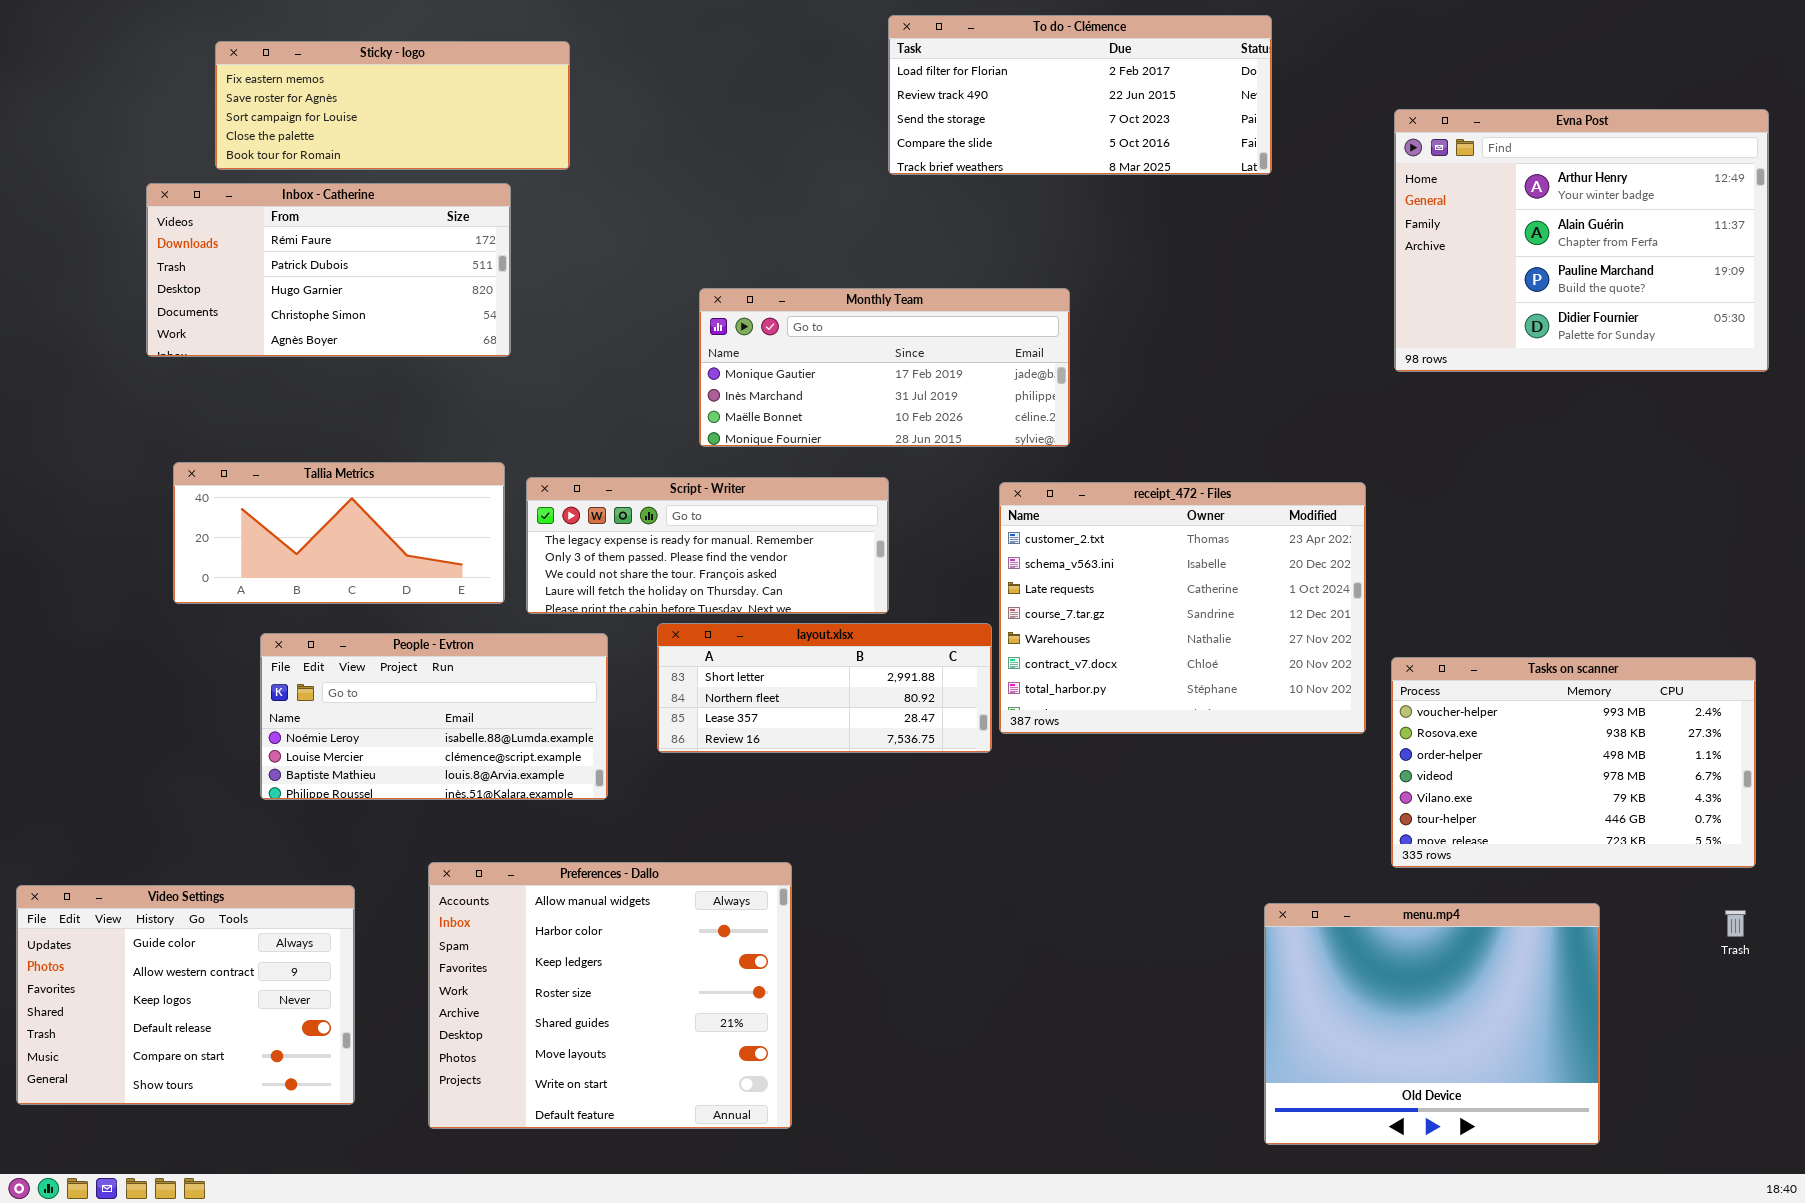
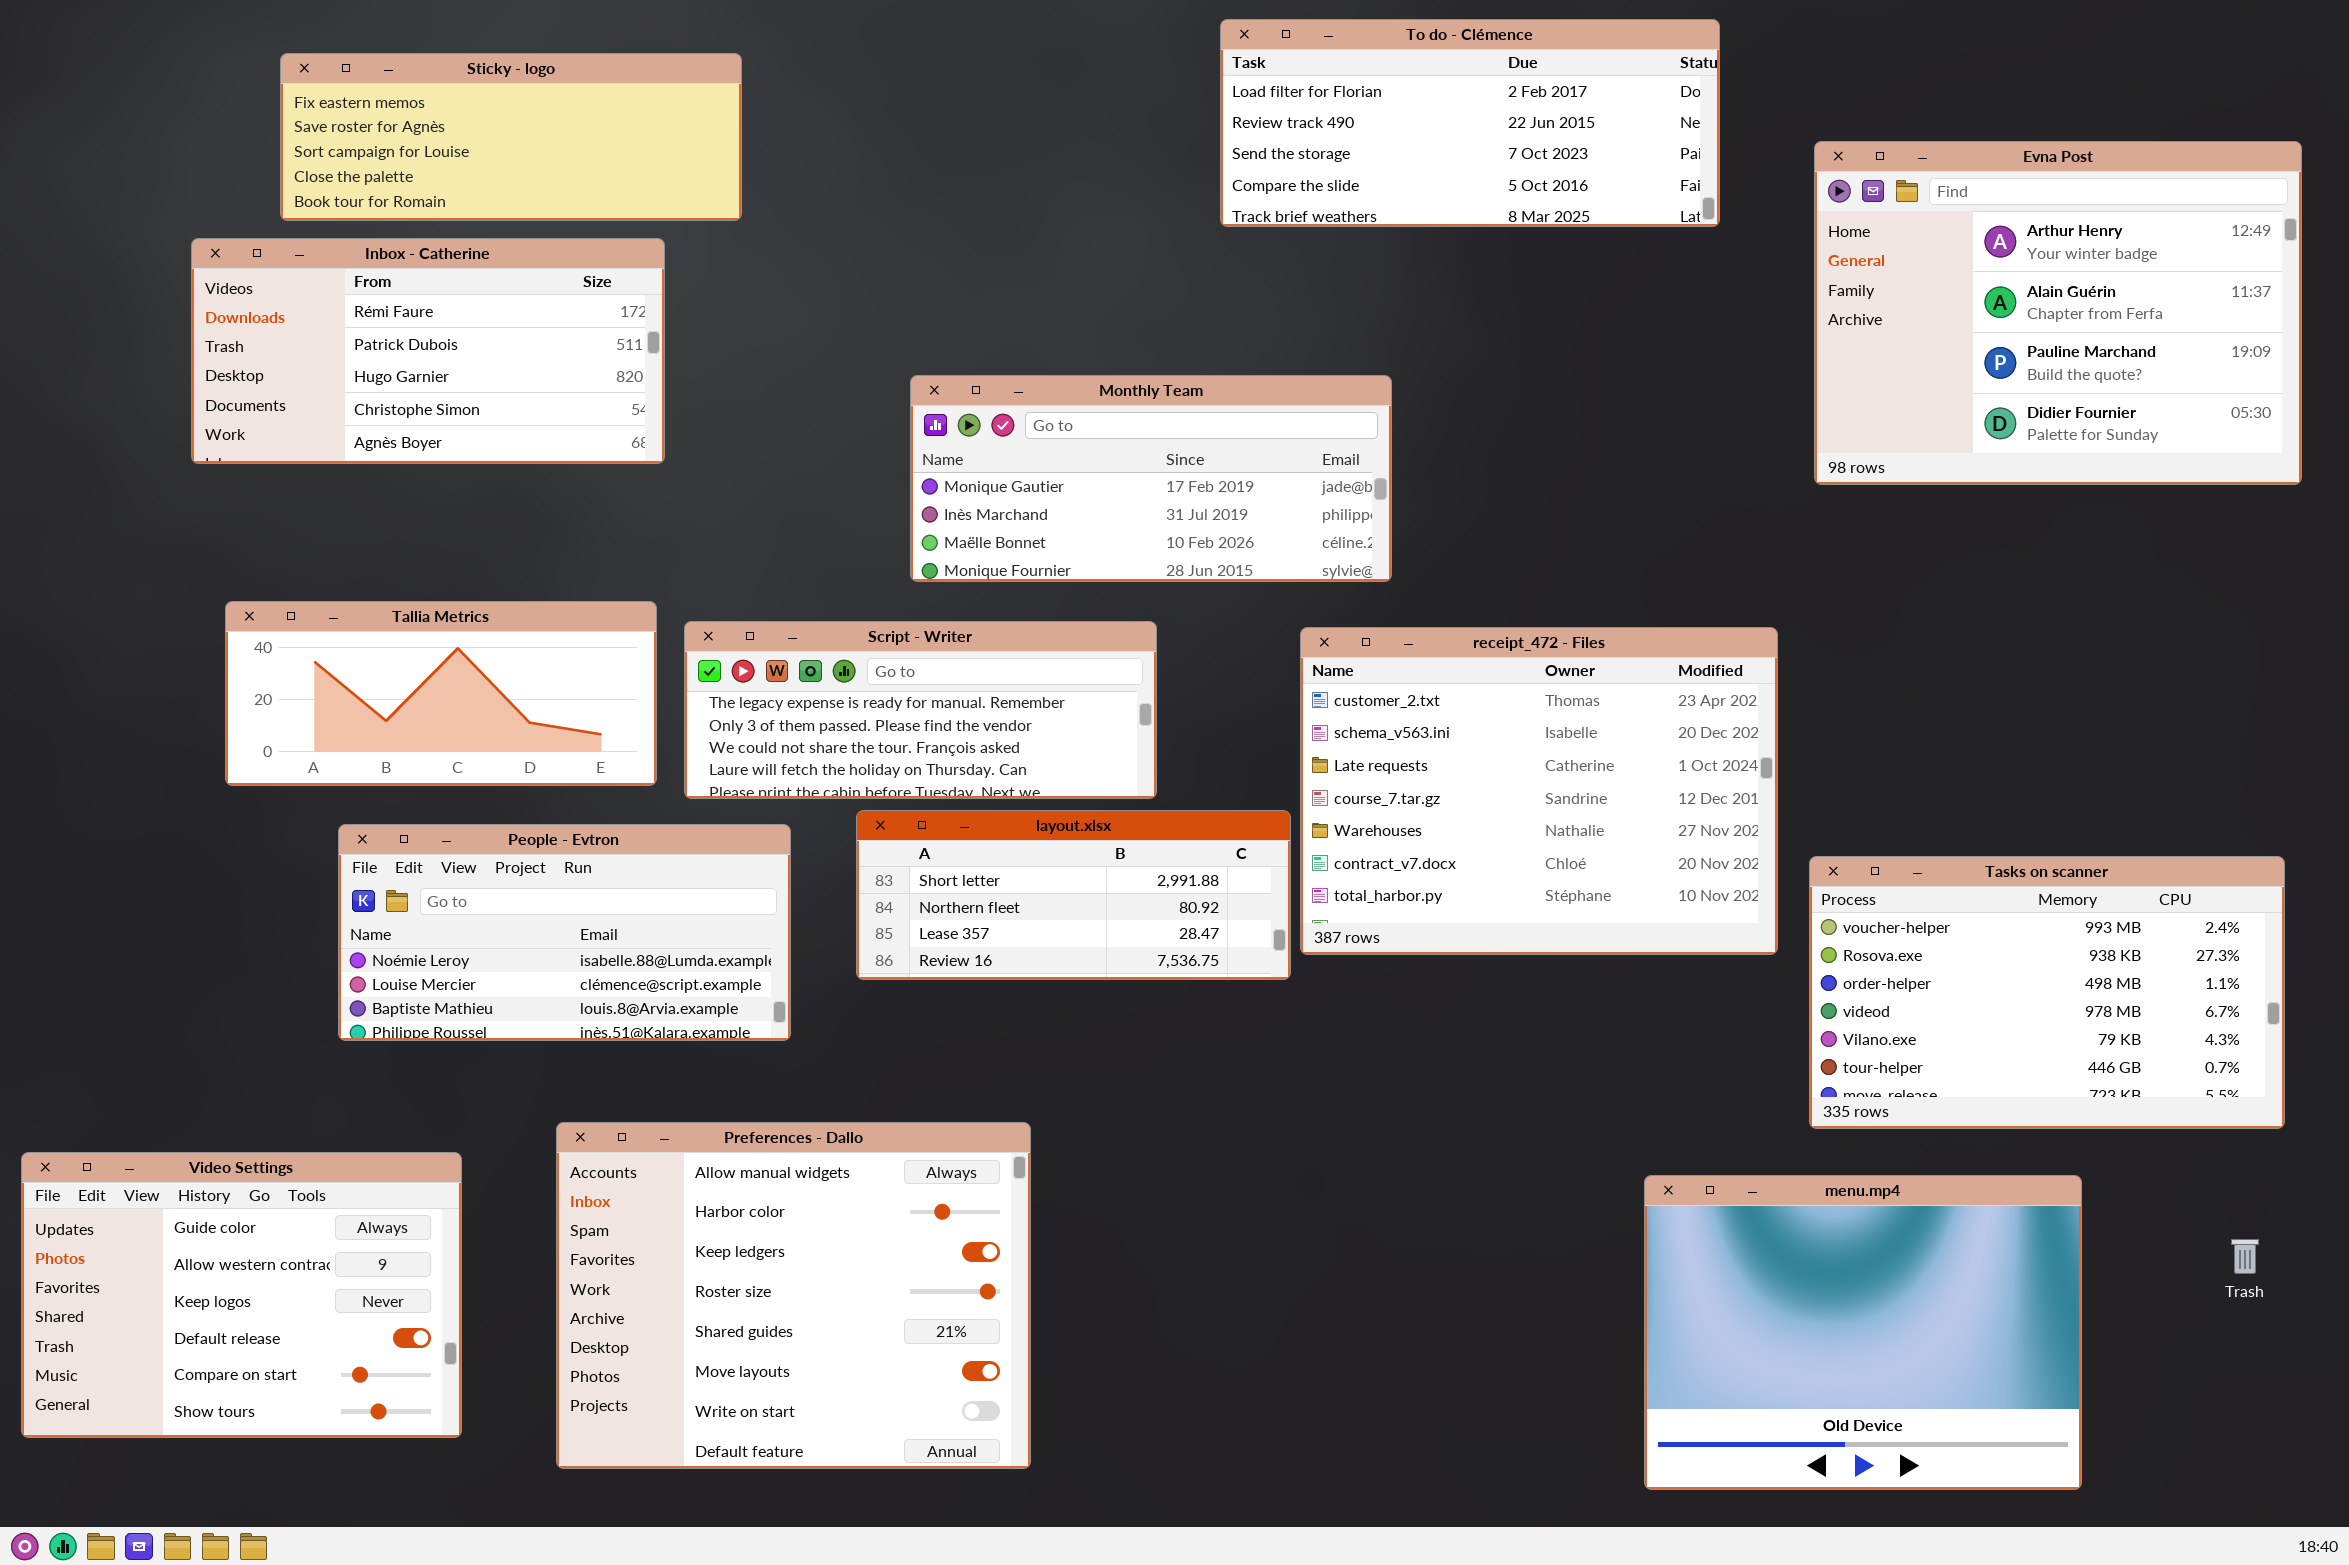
To do - Clémence: [888,15,1272,175] -> [1220,19,1720,227], moved
Trash: [1725,910,1746,937] -> [2231,1239,2259,1274], moved

